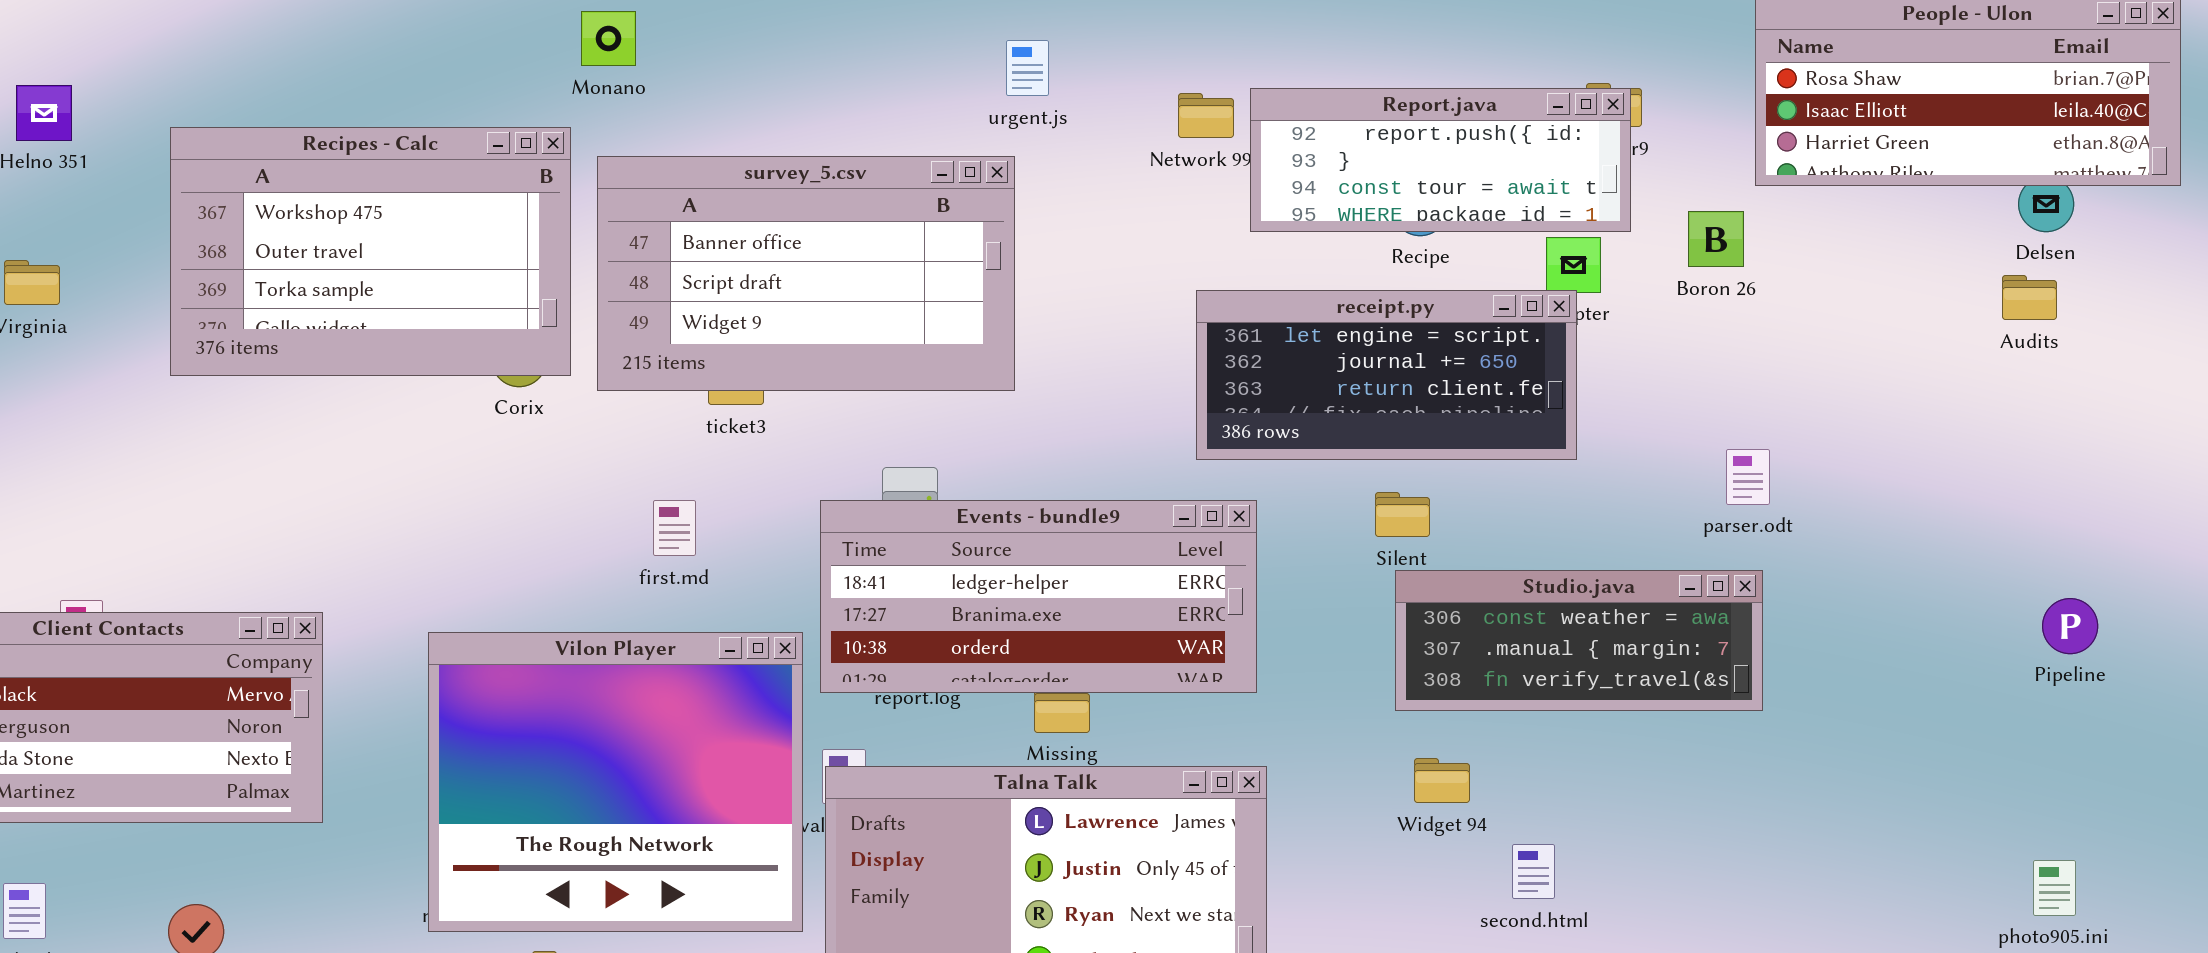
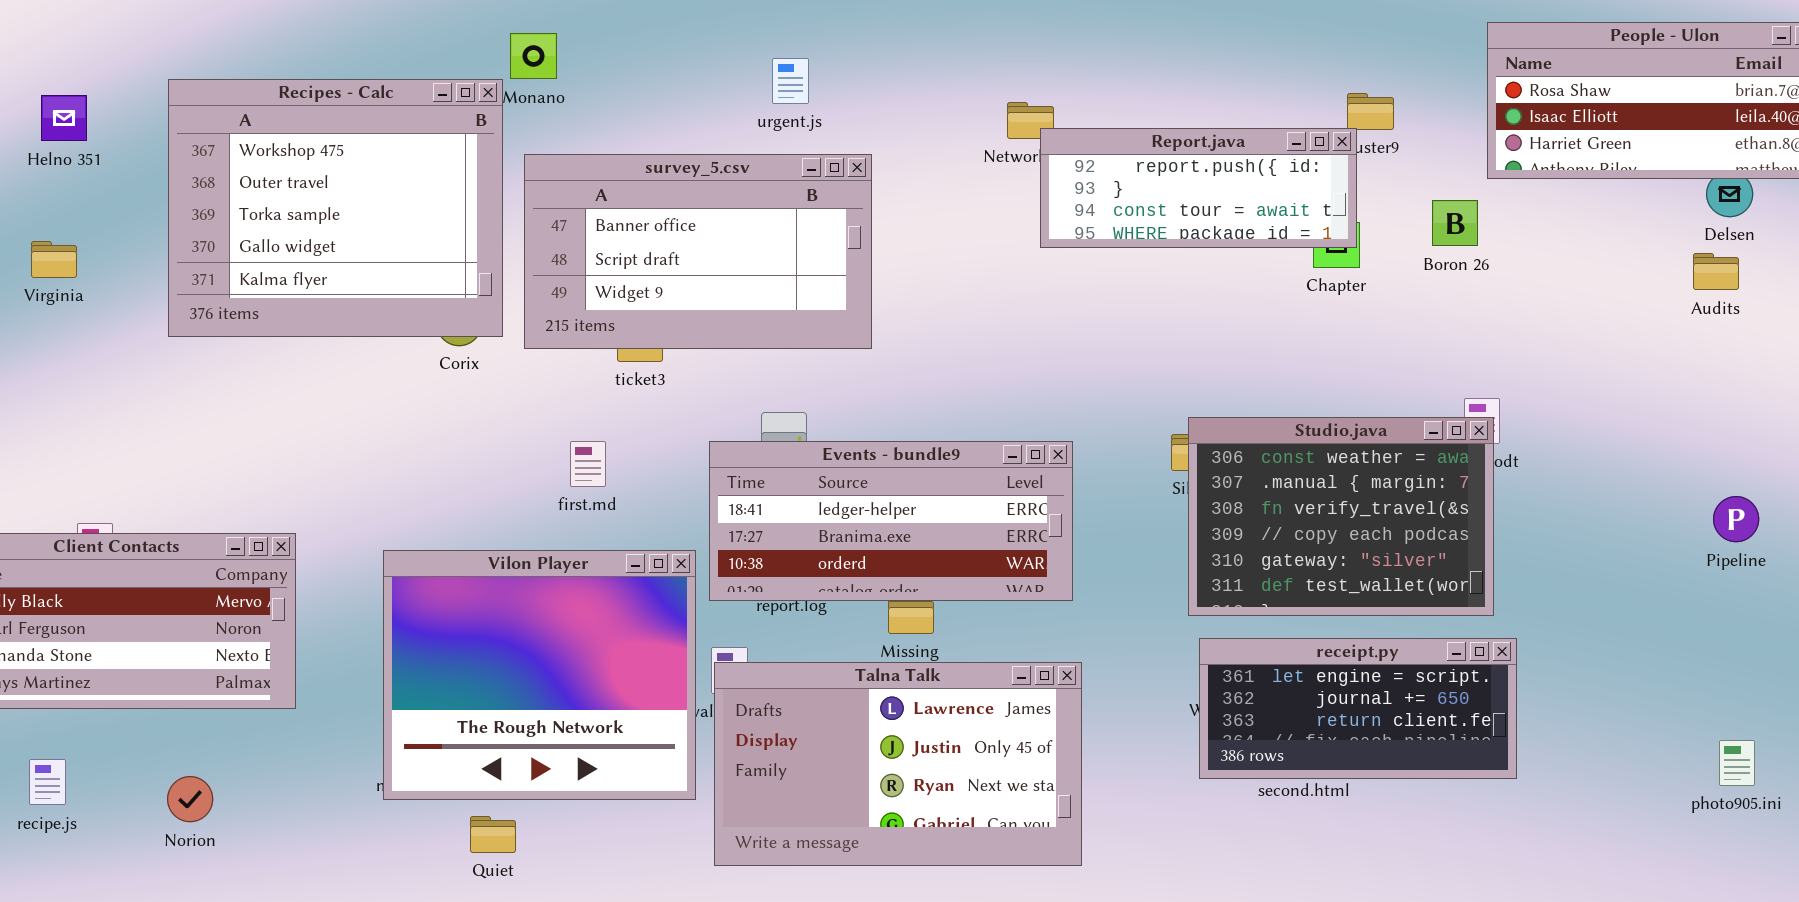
urgent.js: [1006,40,1049,96] -> [772,58,809,104], moved
Report.java: [1250,88,1631,232] -> [1040,128,1357,248], moved
Recipes - Calc: [170,127,571,376] -> [168,79,503,337], resized
receipt.py: [1196,290,1577,460] -> [1199,638,1517,779], moved
Studio.java: [1395,570,1763,711] -> [1188,417,1494,616], resized
Pipeline: [2042,598,2098,654] -> [1713,496,1759,542], moved

